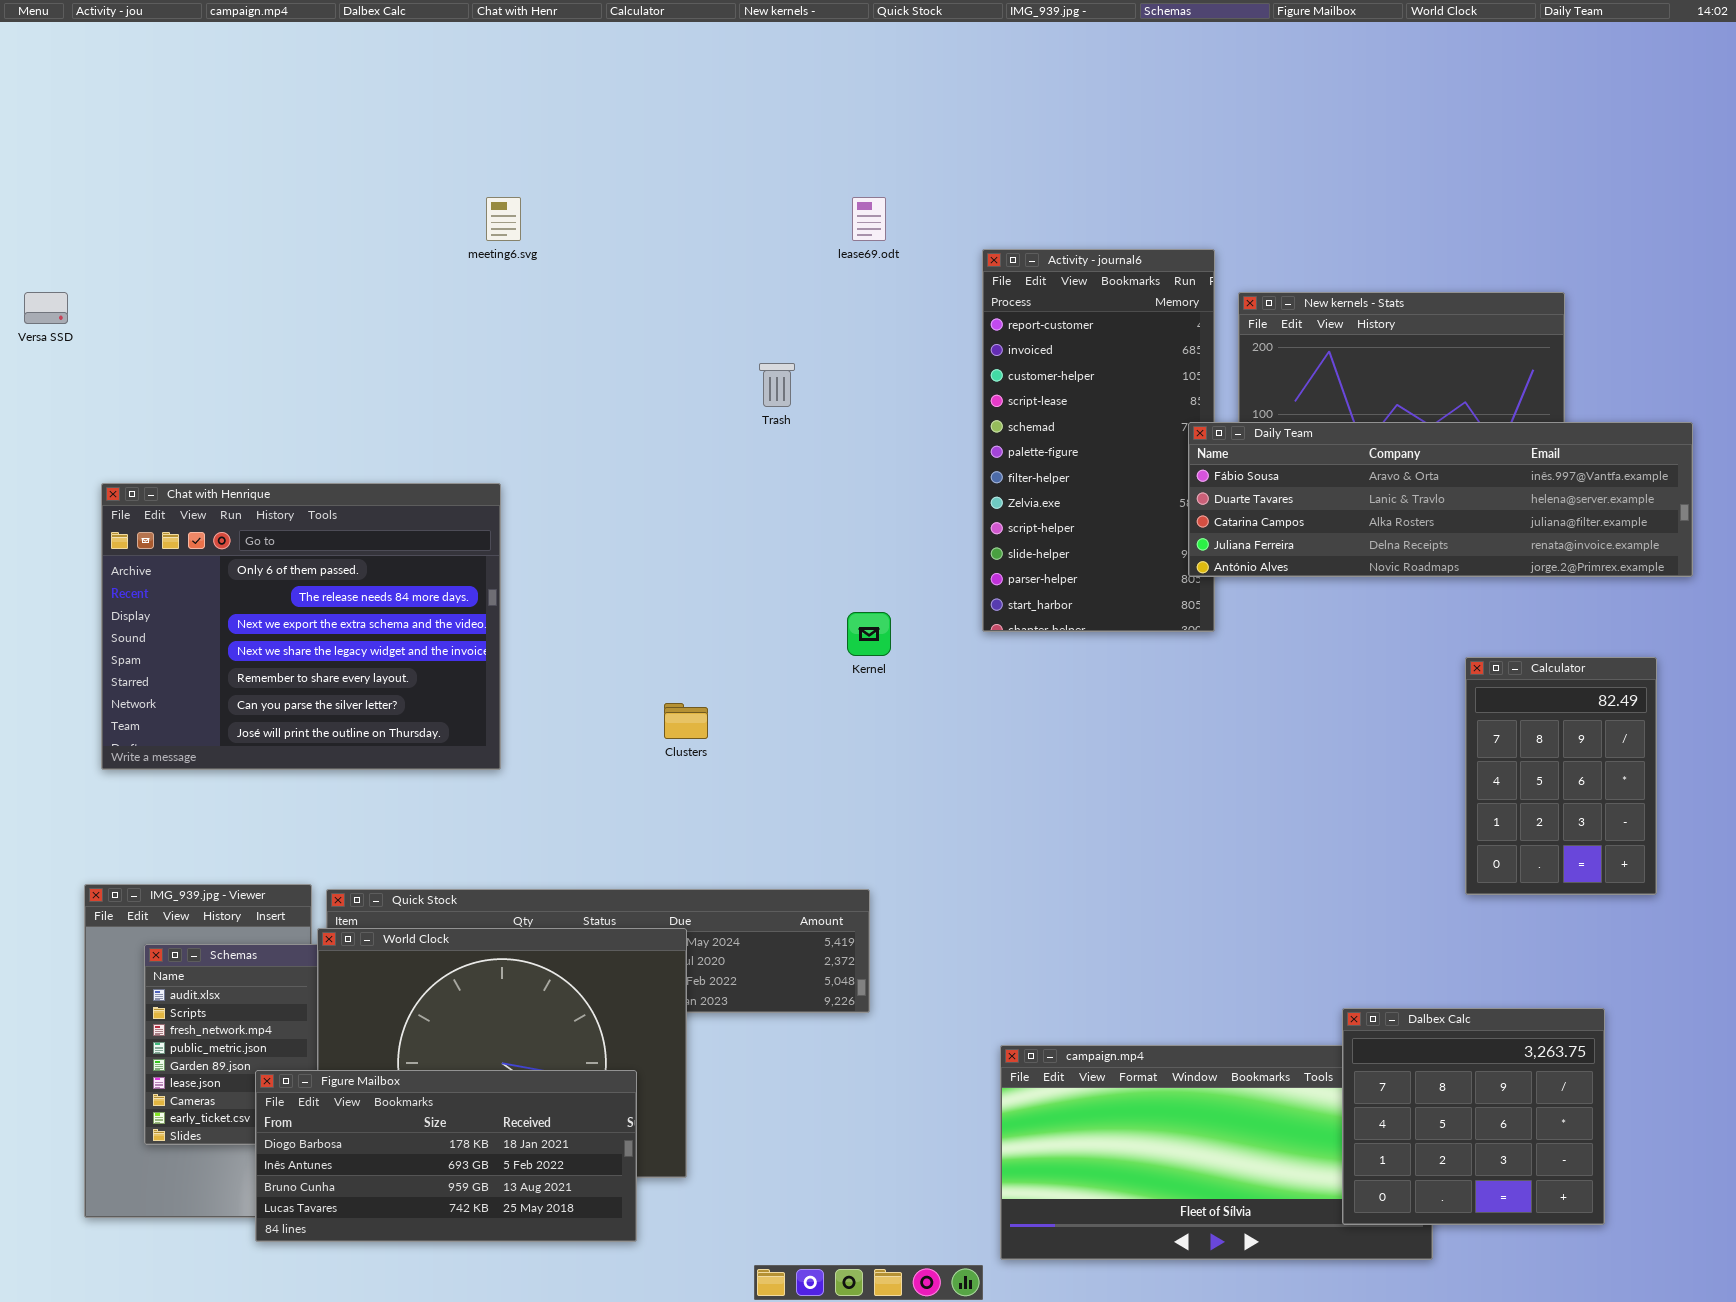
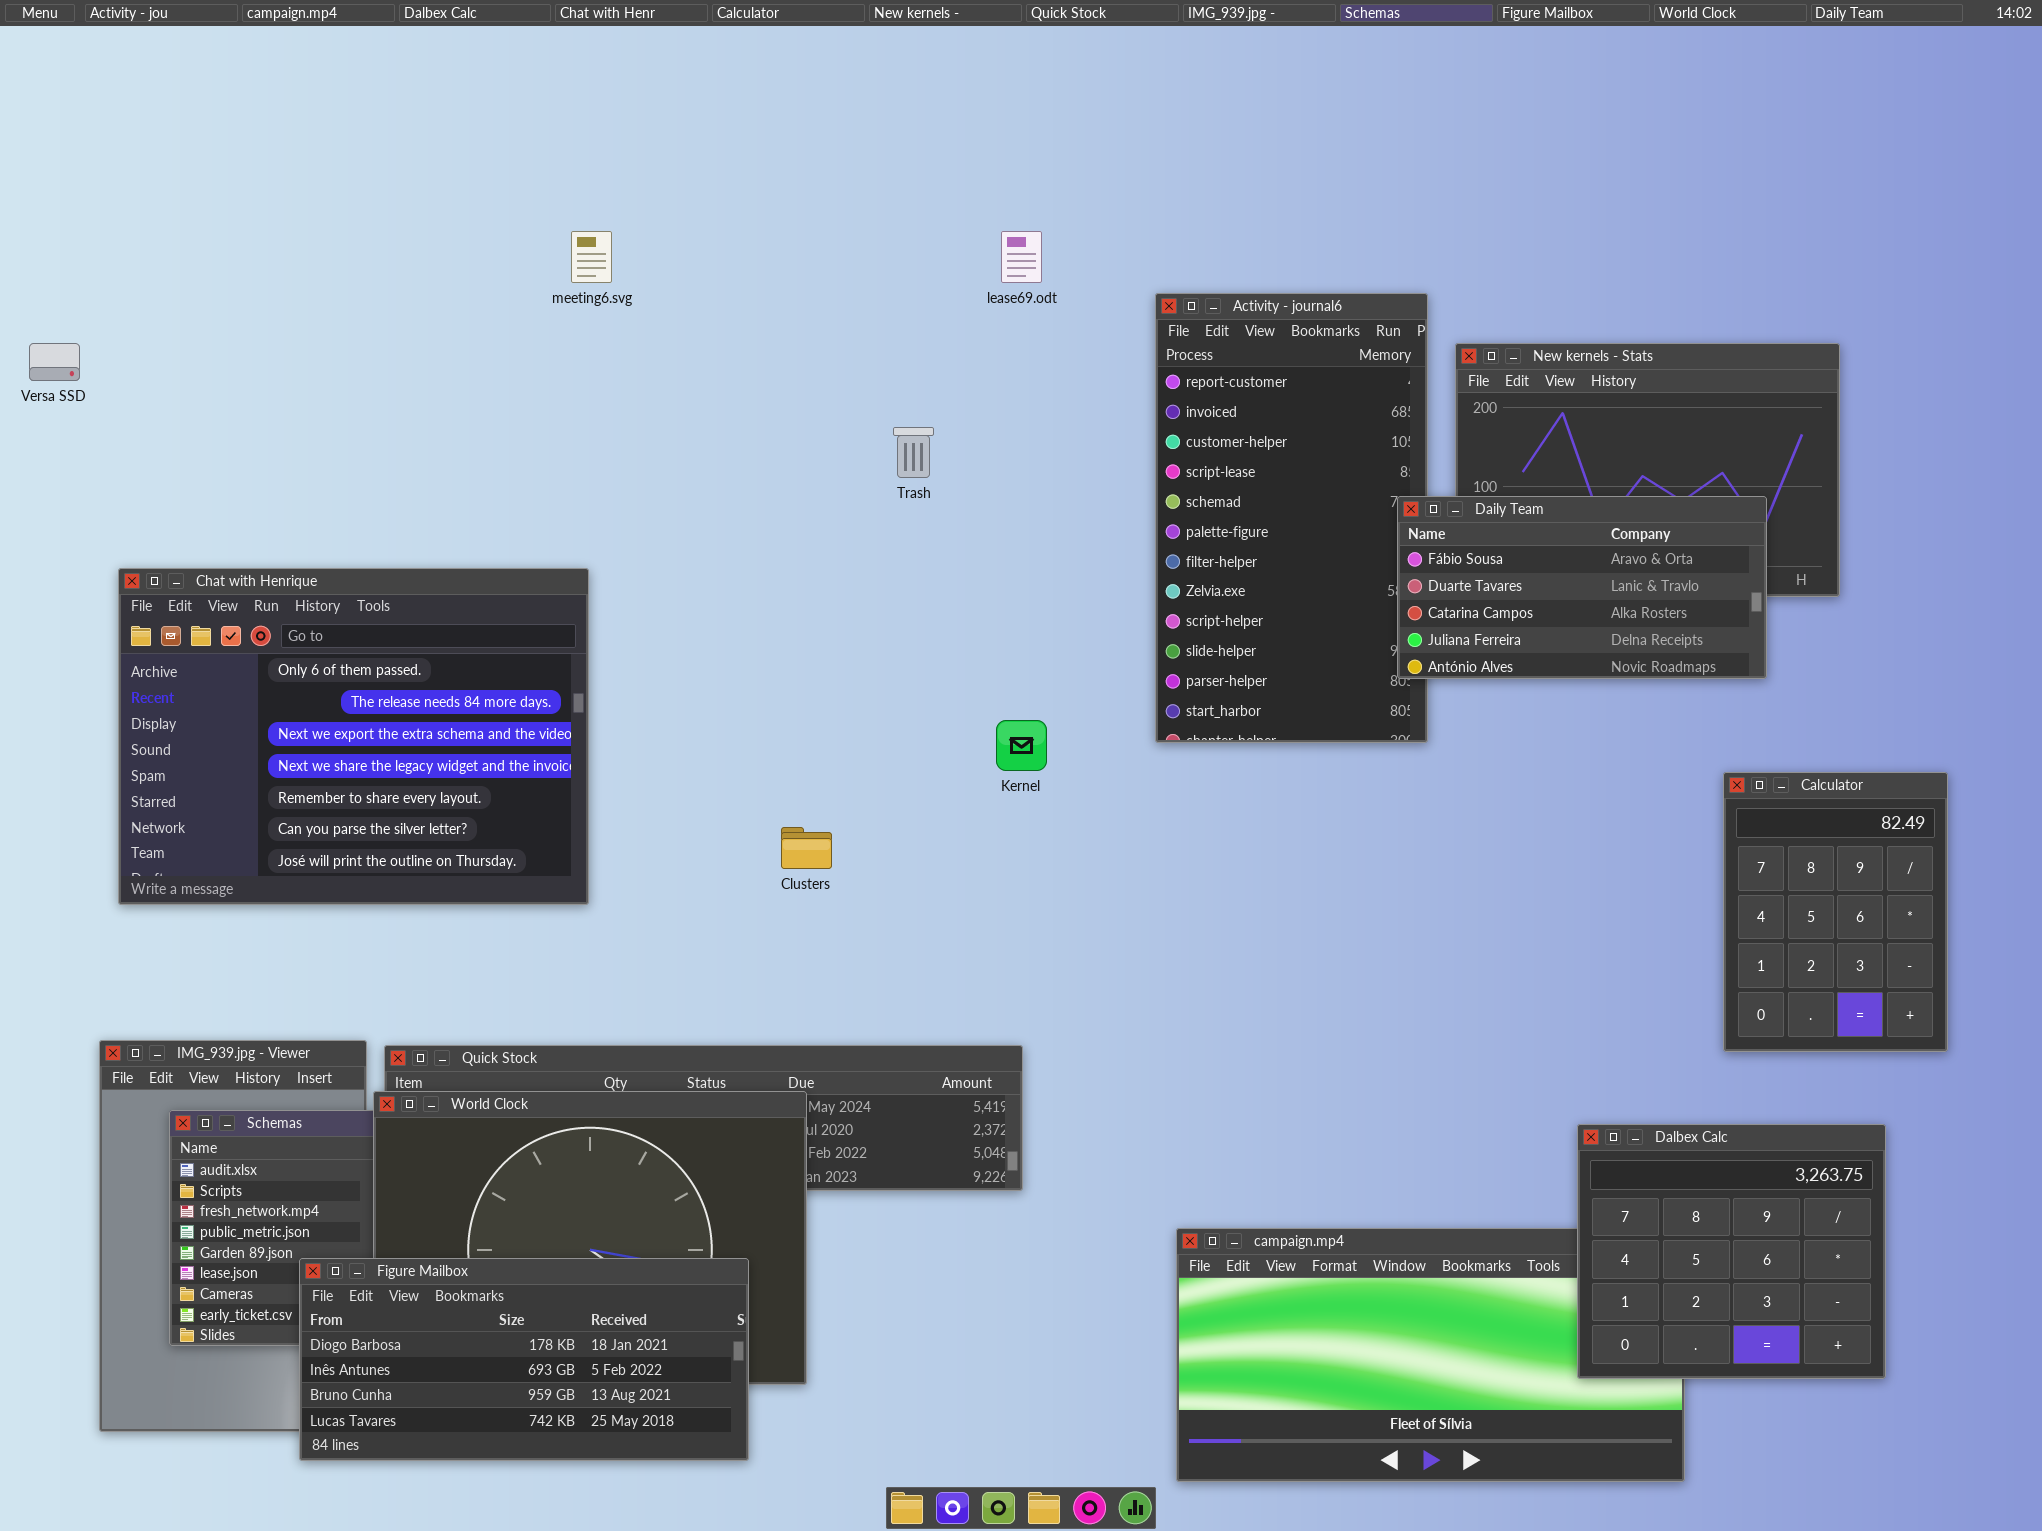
Daily Team: [1188,422,1693,577] -> [1397,496,1767,679], resized
Dalbex Calc: [1342,1008,1605,1225] -> [1577,1124,1886,1379], moved

